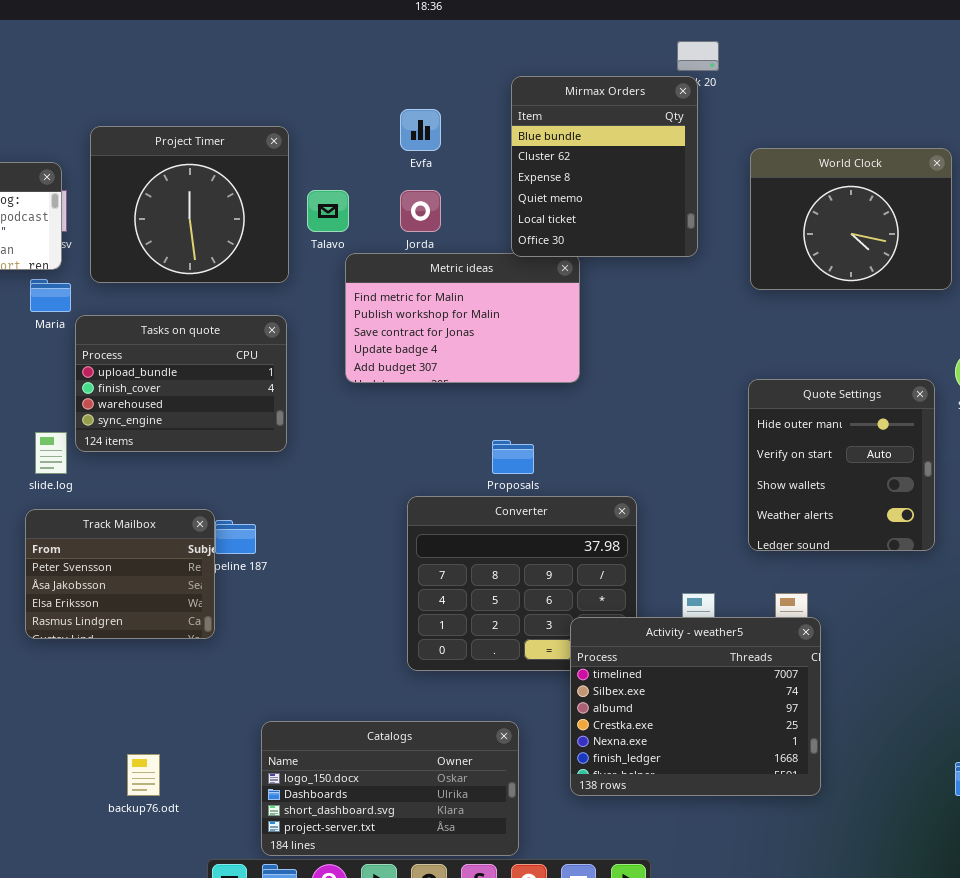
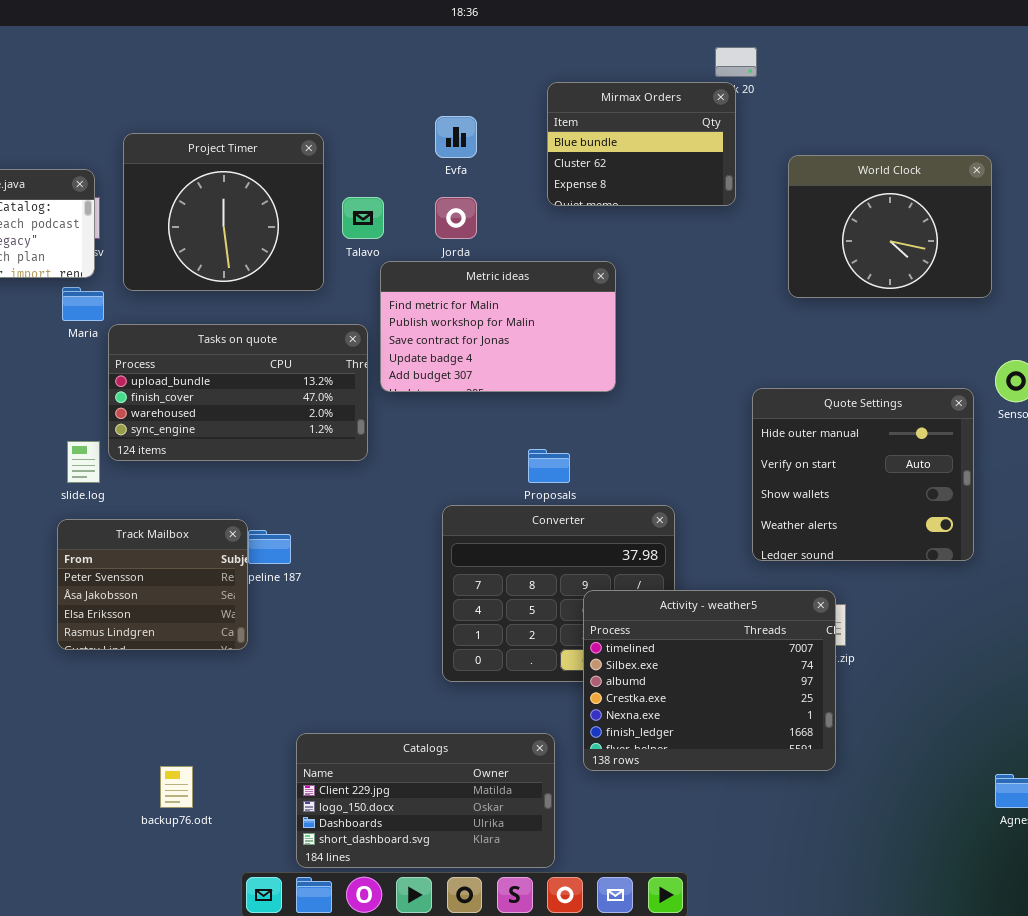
Mirmax Orders: [511,76,698,257] -> [547,82,736,206], resized
Tasks on quote: [75,315,287,452] -> [108,324,368,461], resized
Quote Settings: [748,379,935,551] -> [752,388,974,561], resized
Activity - weather5: [570,617,821,796] -> [583,590,836,771], moved
Catalogs: [261,721,519,856] -> [296,733,555,868], scrolled up 1 row

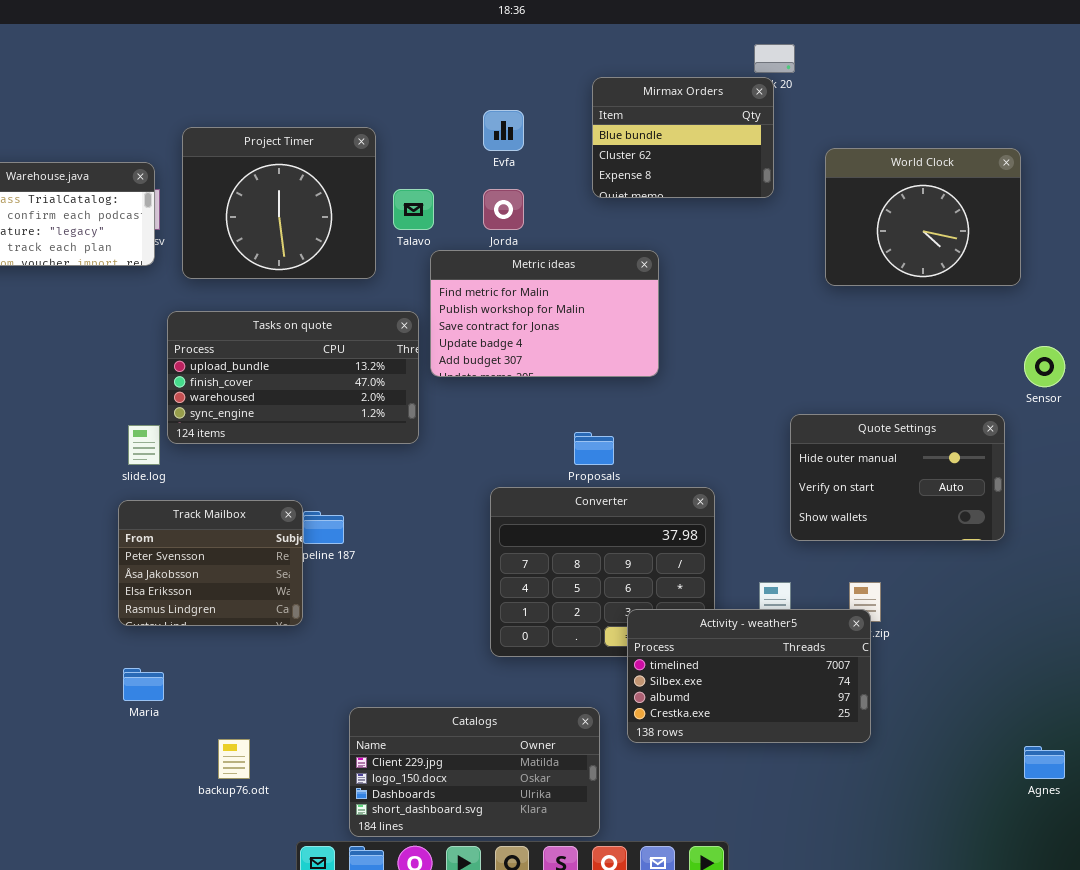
Maria: [62,287,104,321] -> [123,668,164,701], moved
Quote Settings: [752,388,974,561] -> [790,414,1005,541], resized
Activity - weather5: [583,590,836,771] -> [627,609,871,743], resized

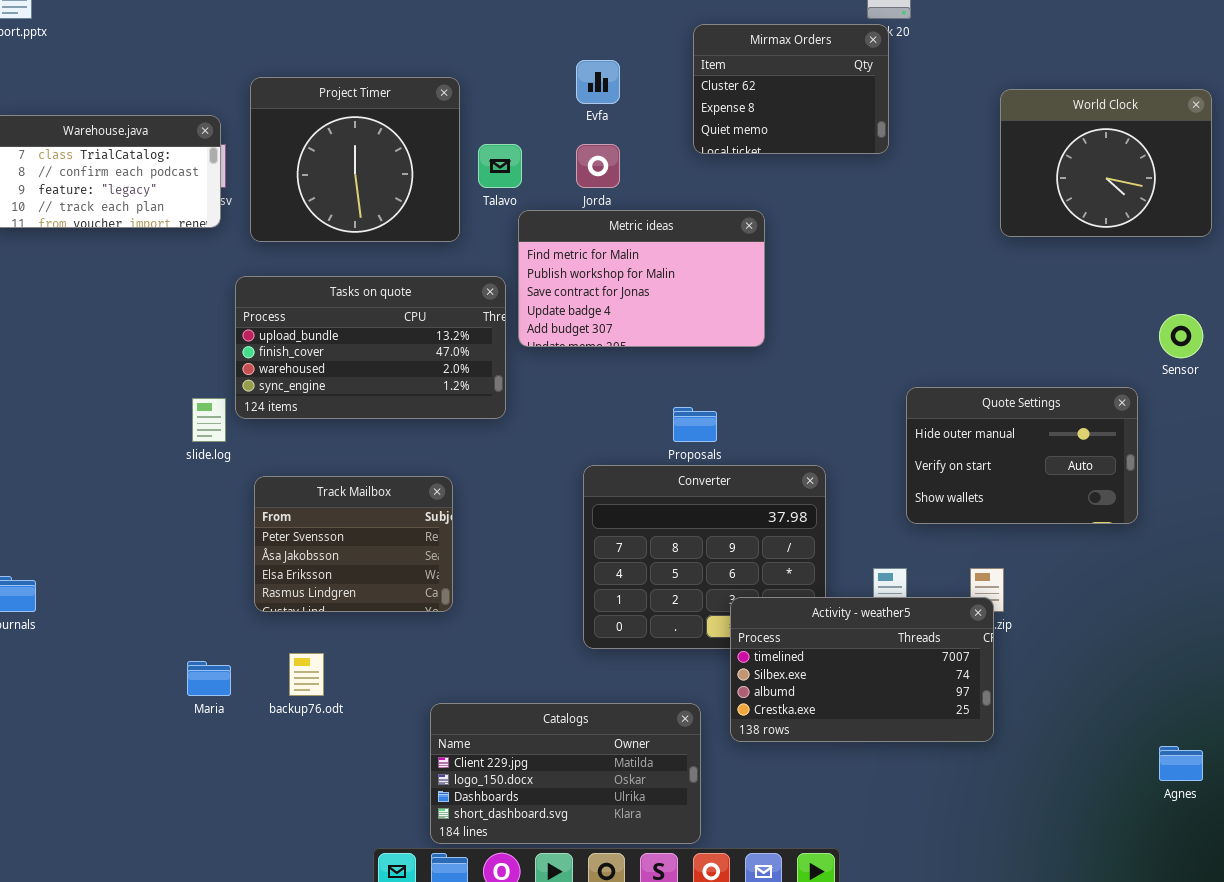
Mirmax Orders: [592,77,774,198] -> [693,24,889,154], scrolled down 1 row
World Clock: [825,148,1021,286] -> [1000,89,1212,237], moved
Track Mailbox: [118,500,303,626] -> [254,476,453,612], moved
backup76.odt: [218,739,250,779] -> [289,653,324,696], moved

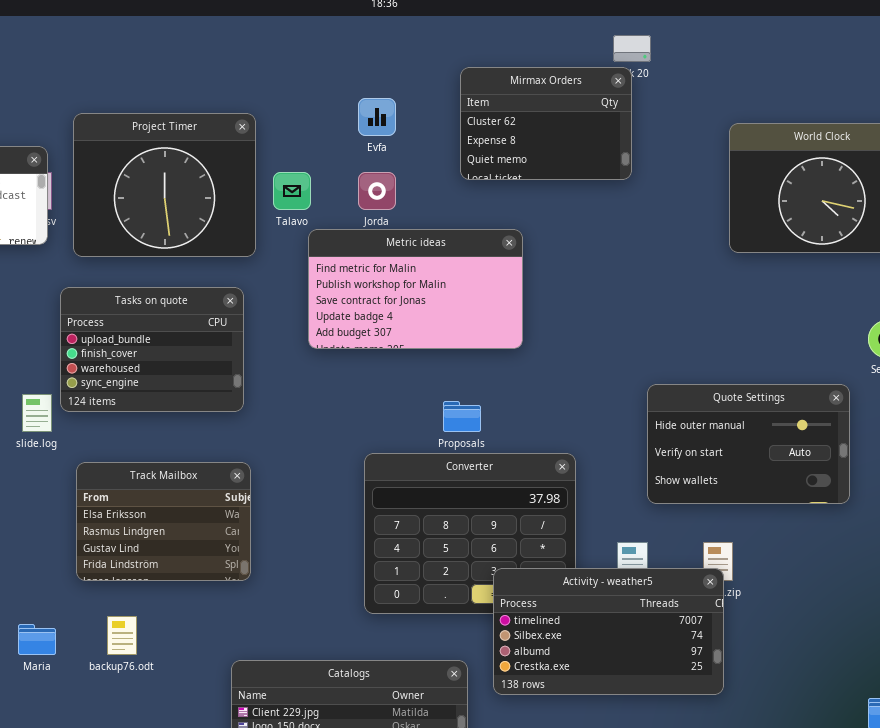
Tasks on quote: [235,276,506,419] -> [60,287,244,412], resized
Track Mailbox: [254,476,453,612] -> [76,462,251,581], scrolled down 2 rows

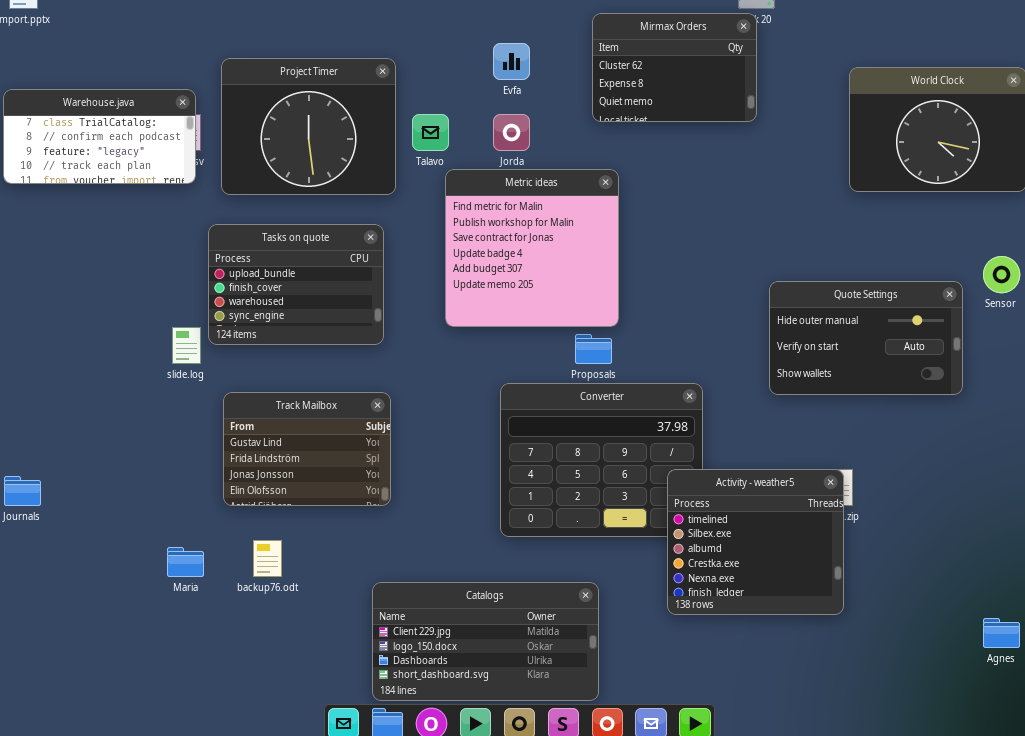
Metric ideas: [308,229,523,349] -> [445,169,619,327], resized
Quote Settings: [647,384,850,504] -> [769,281,963,395], moved
Track Mailbox: [76,462,251,581] -> [223,392,391,506], scrolled down 2 rows
Activity - weather5: [493,568,724,695] -> [667,469,844,615], resized

